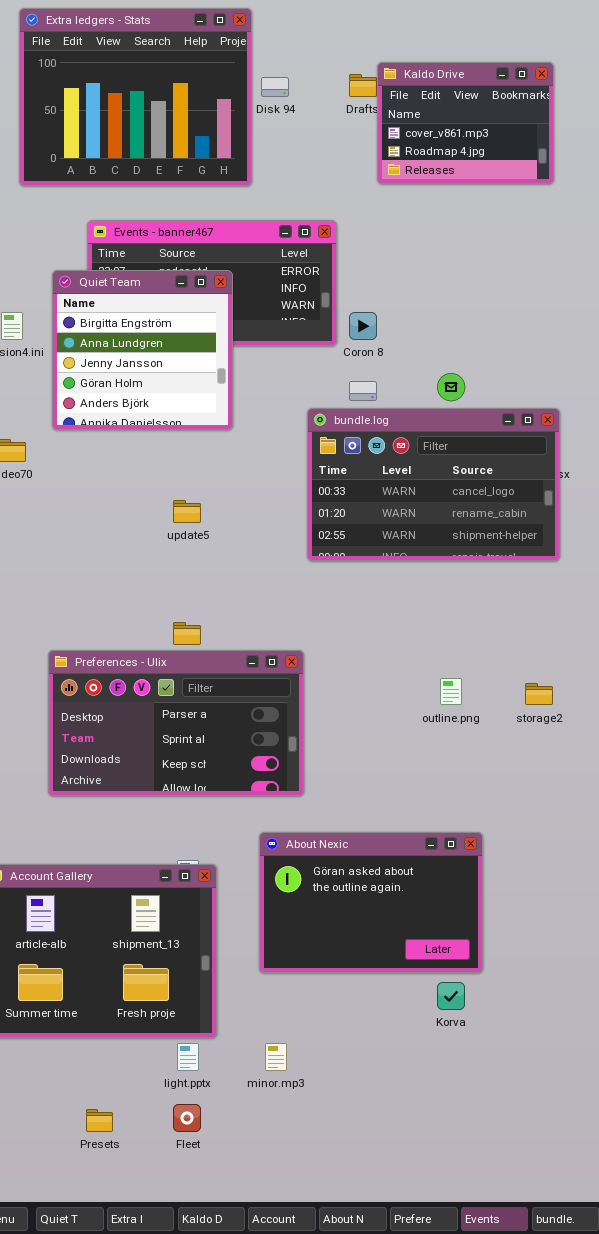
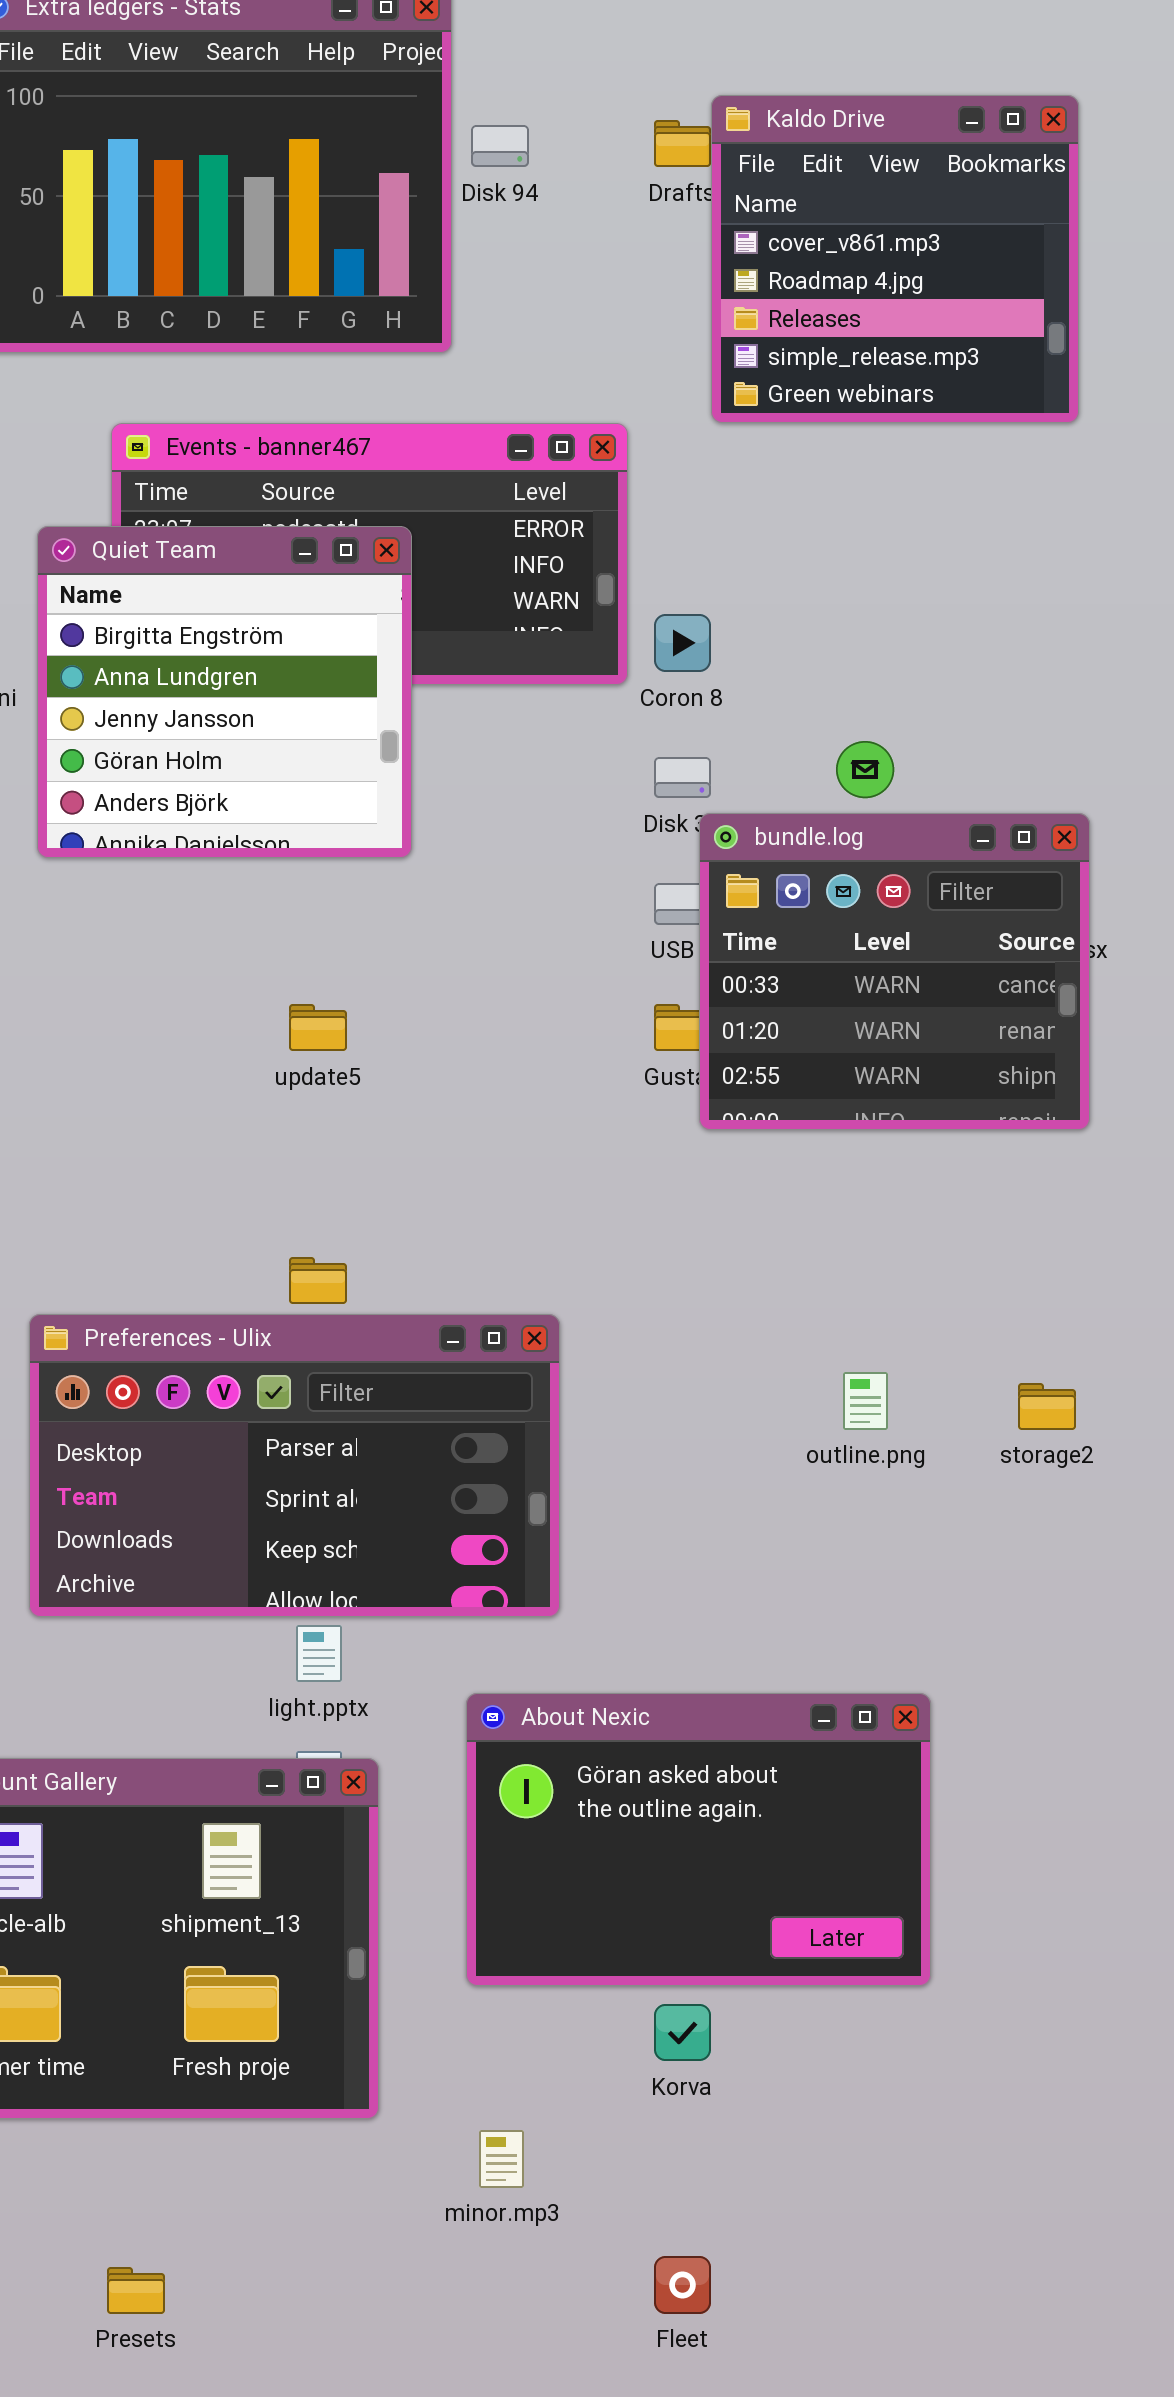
Kaldo Drive: [377,62,554,184] -> [711,95,1079,423], resized
bundle.log: [307,408,560,561] -> [699,813,1090,1130], resized
Korva: [437,982,465,1010] -> [654,2004,711,2061], moved
light.pptx: [177,1043,199,1071] -> [296,1625,342,1682], moved
Fleet: [173,1104,201,1132] -> [654,2256,711,2314], moved

